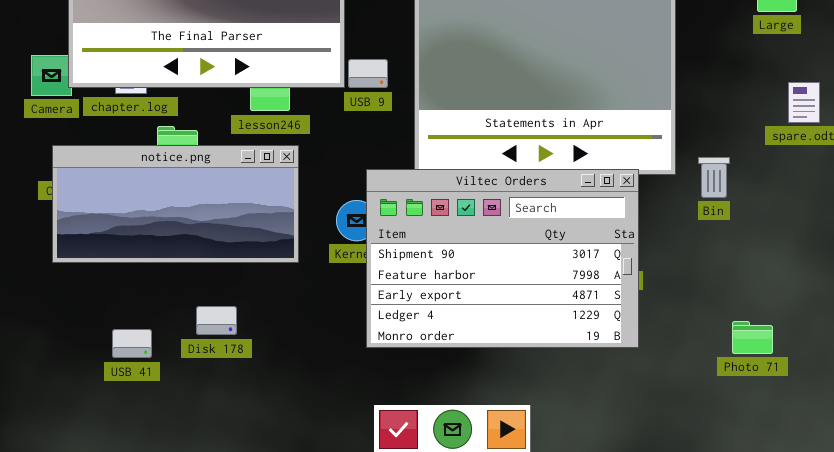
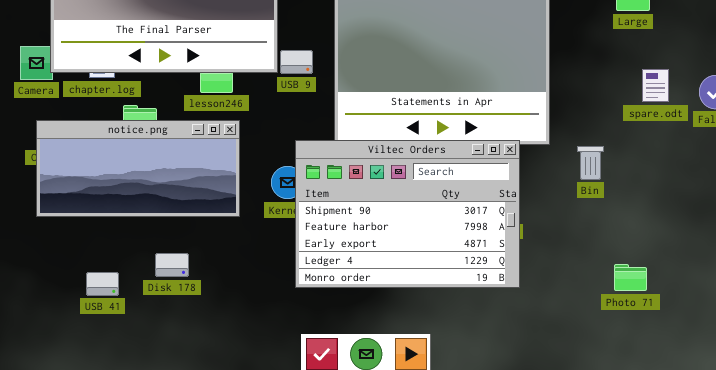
Bin: [698,157,730,198] -> [577,146,604,180], moved
Photo 71: [732,321,773,354] -> [614,264,647,291], moved

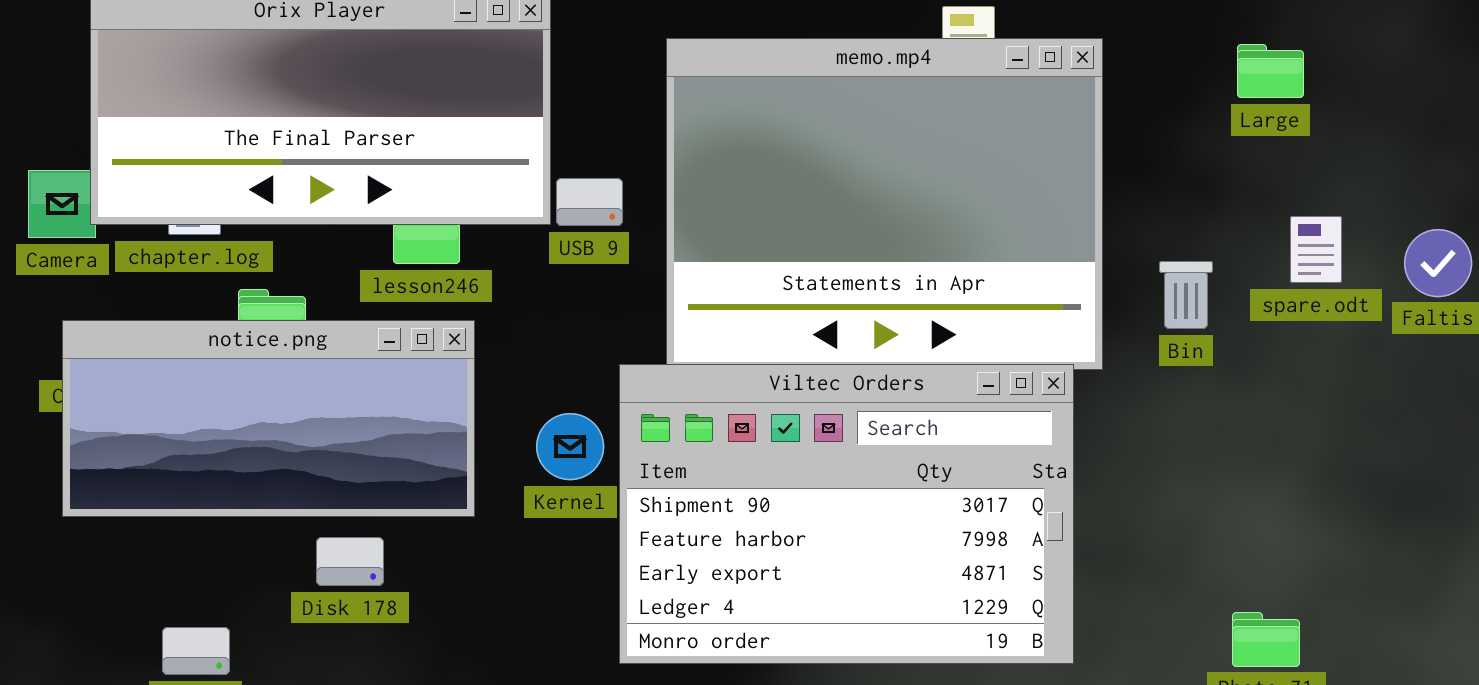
Viltec Orders: [295,140,520,288] -> [619,364,1074,664], moved
Bin: [577,146,604,180] -> [1159,261,1213,329], moved
Disk 178: [155,253,189,277] -> [316,537,384,586], moved

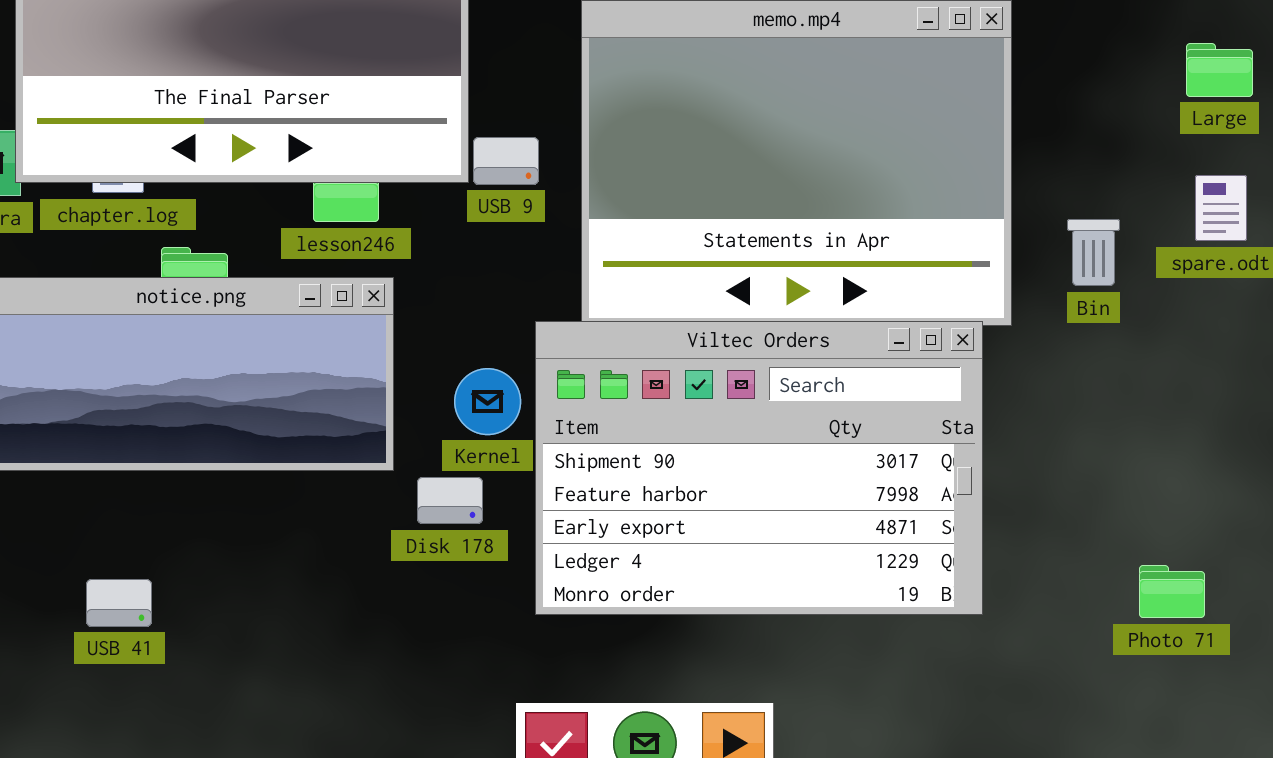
Large: [1237,44,1304,98] -> [1186,43,1253,97], moved
Disk 178: [316,537,384,586] -> [417,477,483,524], moved

